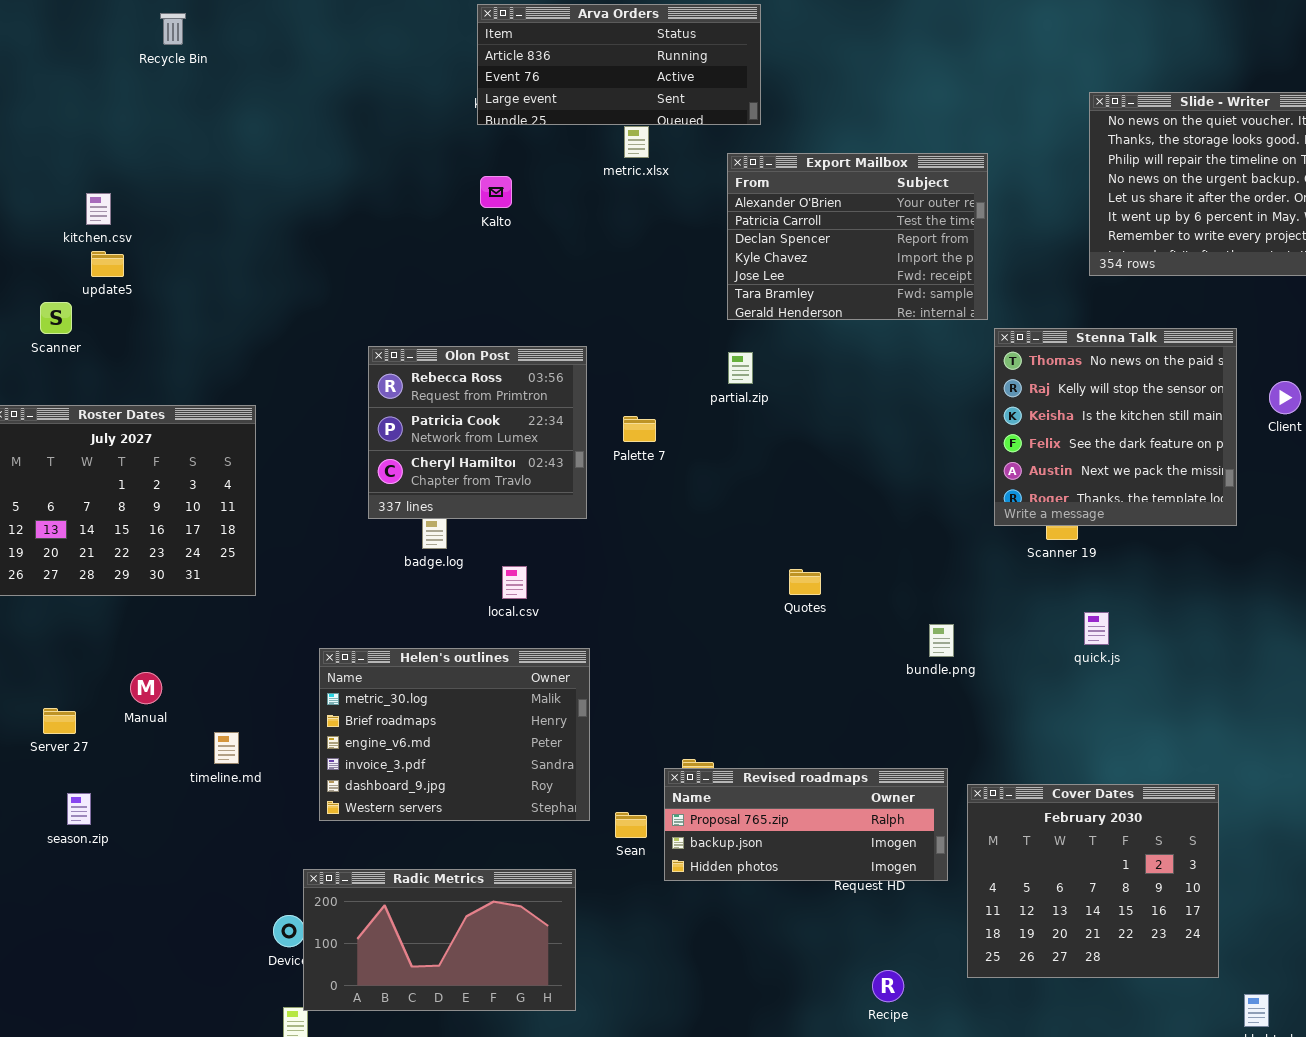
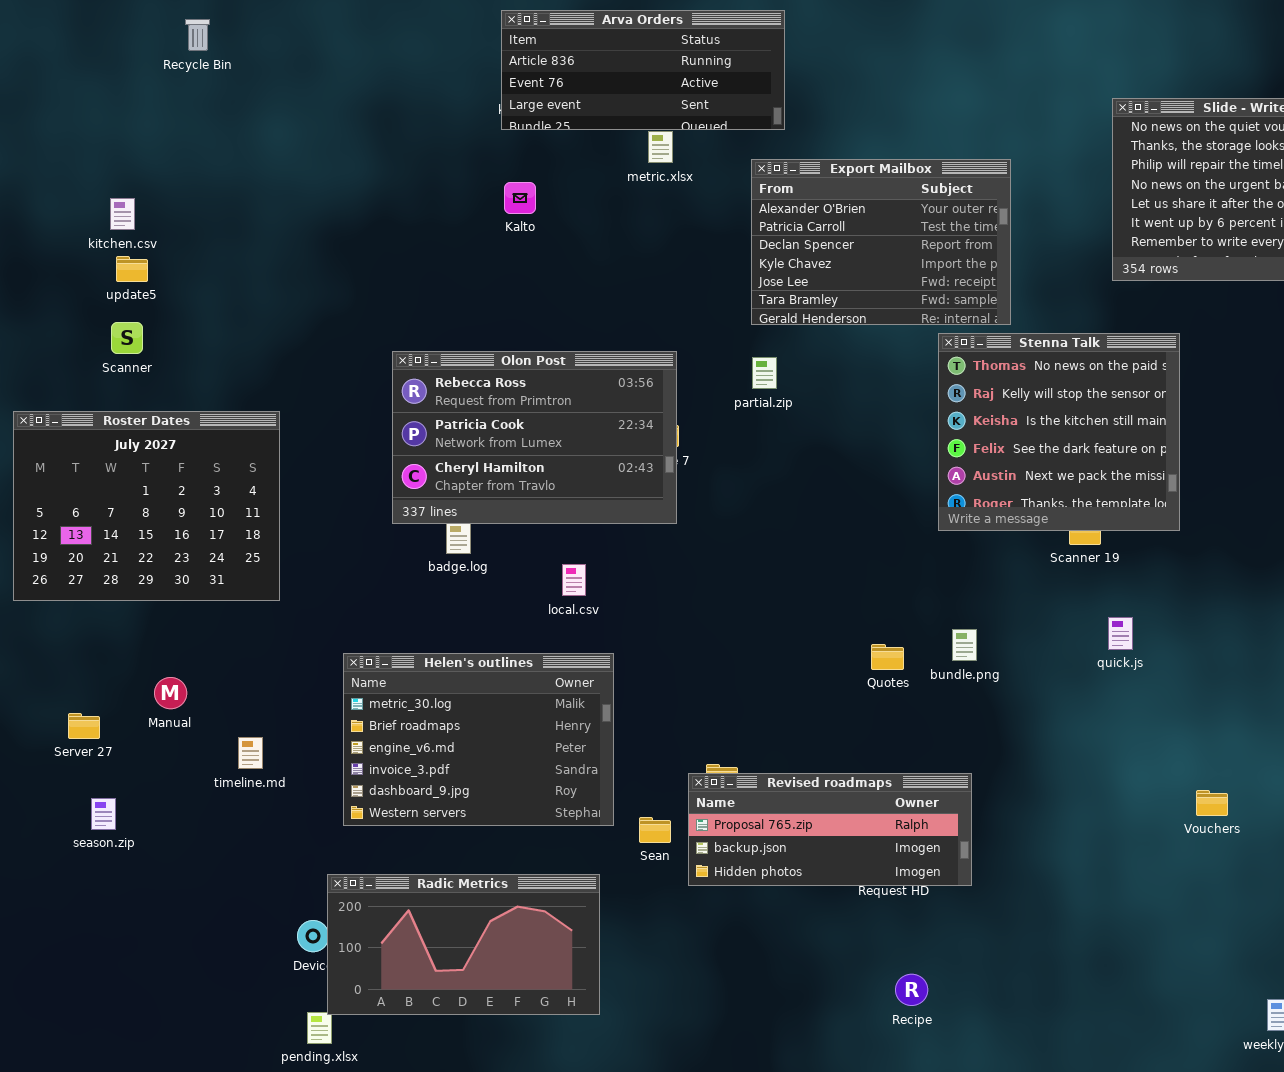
Scanner: [40,302,72,334] -> [111,322,143,354], moved
Stenna Talk: [994,328,1237,526] -> [938,333,1180,531], moved
Olon Post: [368,346,587,519] -> [392,351,677,524], resized
local.csv: [502,566,527,599] -> [562,564,586,596], moved
Quotes: [789,569,821,595] -> [871,644,904,670], moved
Cover Dates: [967,784,1219,978] -> none, closed

